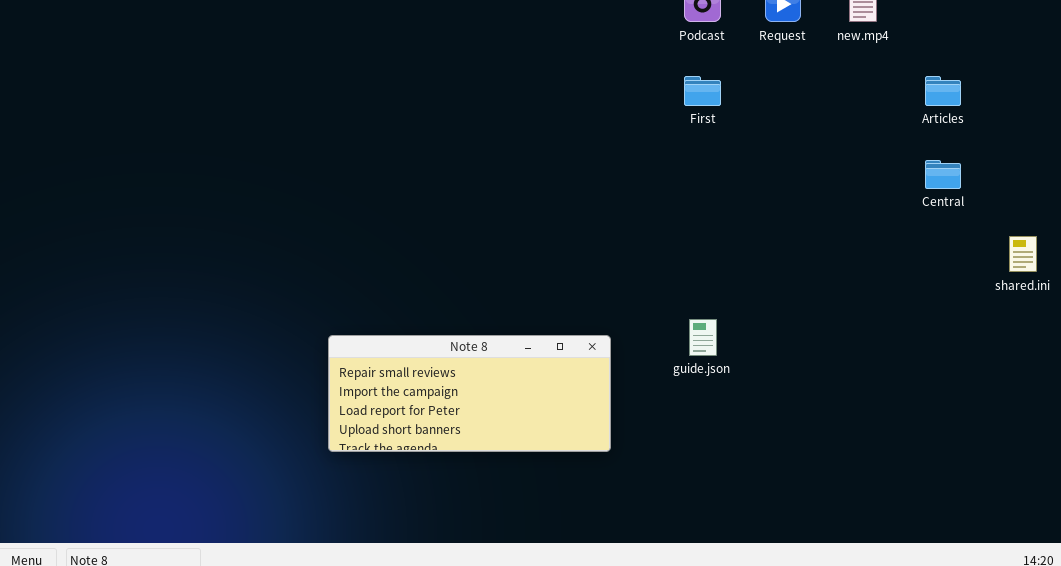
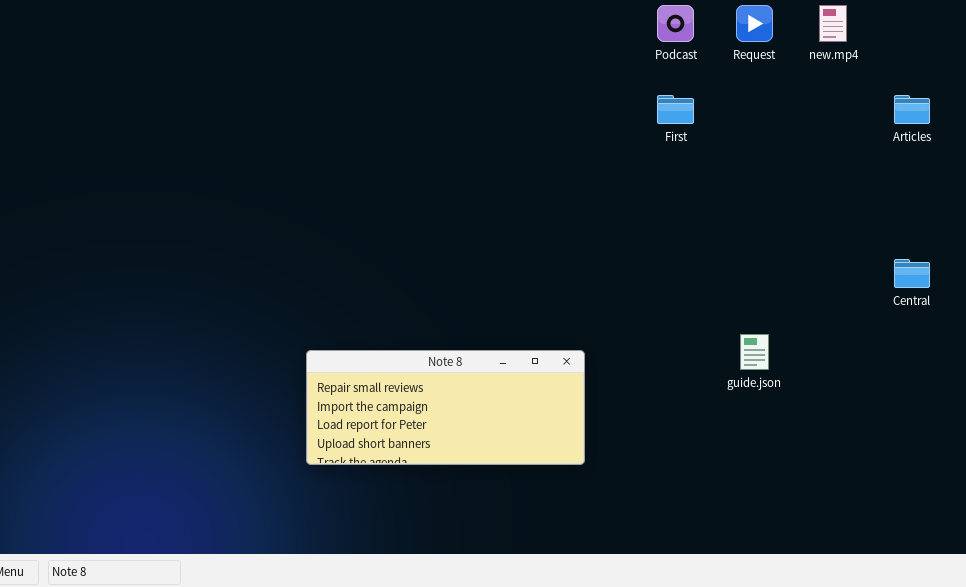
Central: [925,160,961,189] -> [894,259,930,288], moved
guide.json: [689,319,717,356] -> [740,334,769,370], moved

